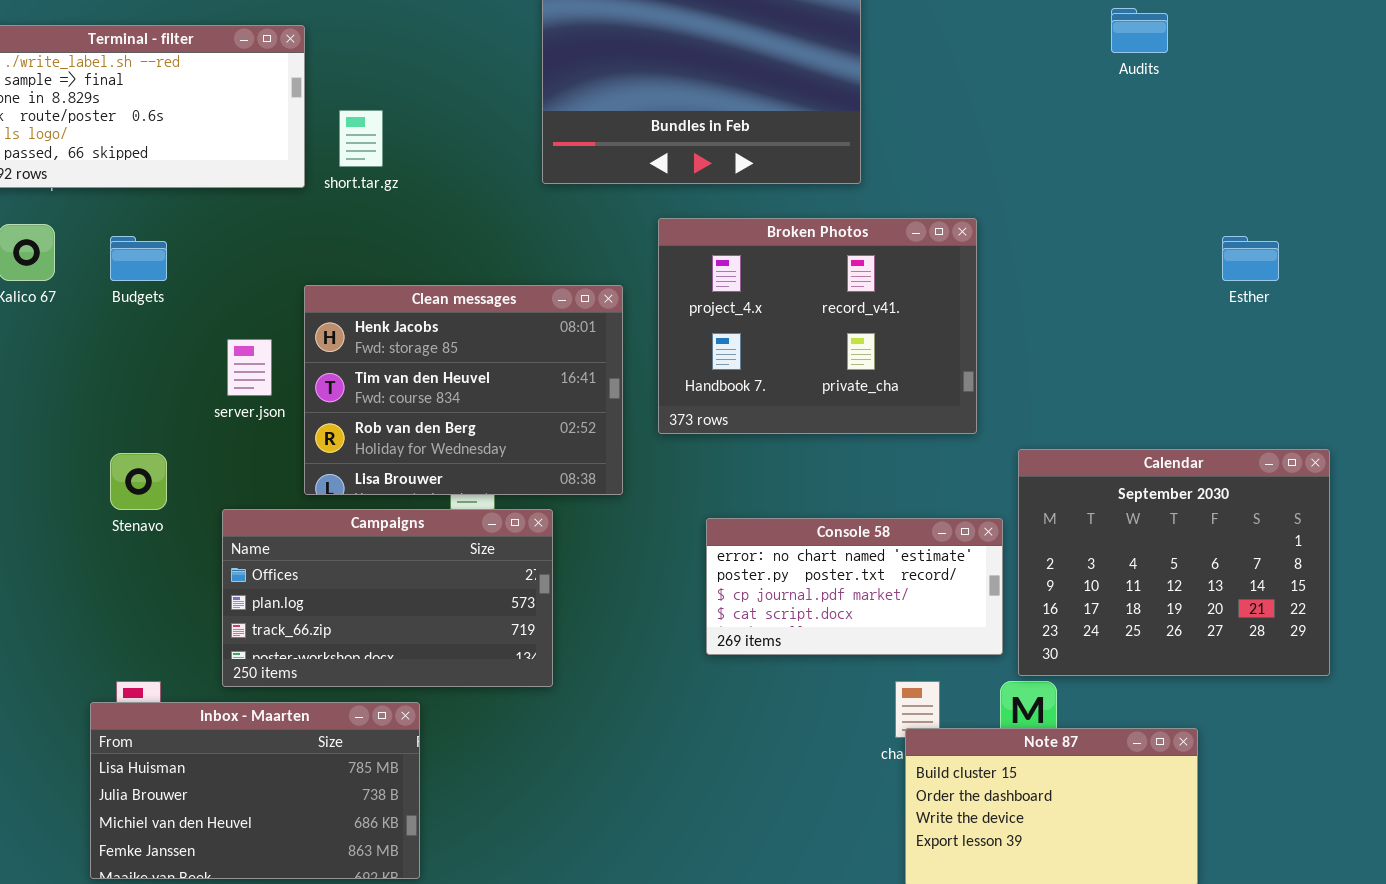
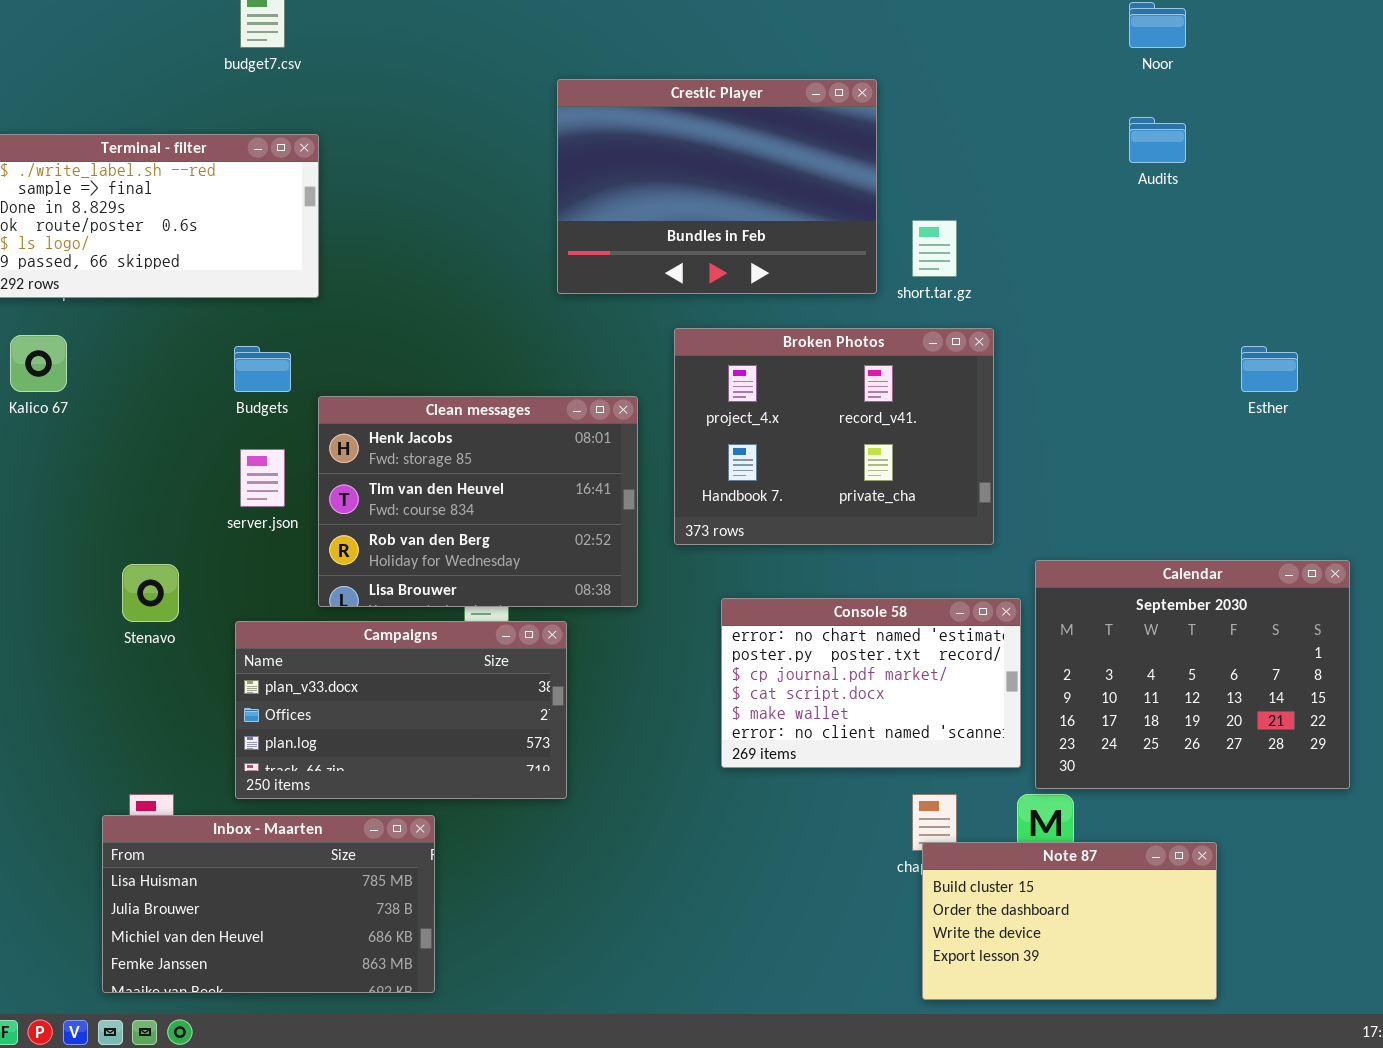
short.tar.gz: [339,110,383,167] -> [912,220,957,277], moved
Budgets: [110,236,167,281] -> [234,346,291,392], moved
Campaigns: [222,509,553,687] -> [235,621,567,799], scrolled up 1 row
Console 58: [706,518,1003,655] -> [721,598,1021,768], resized

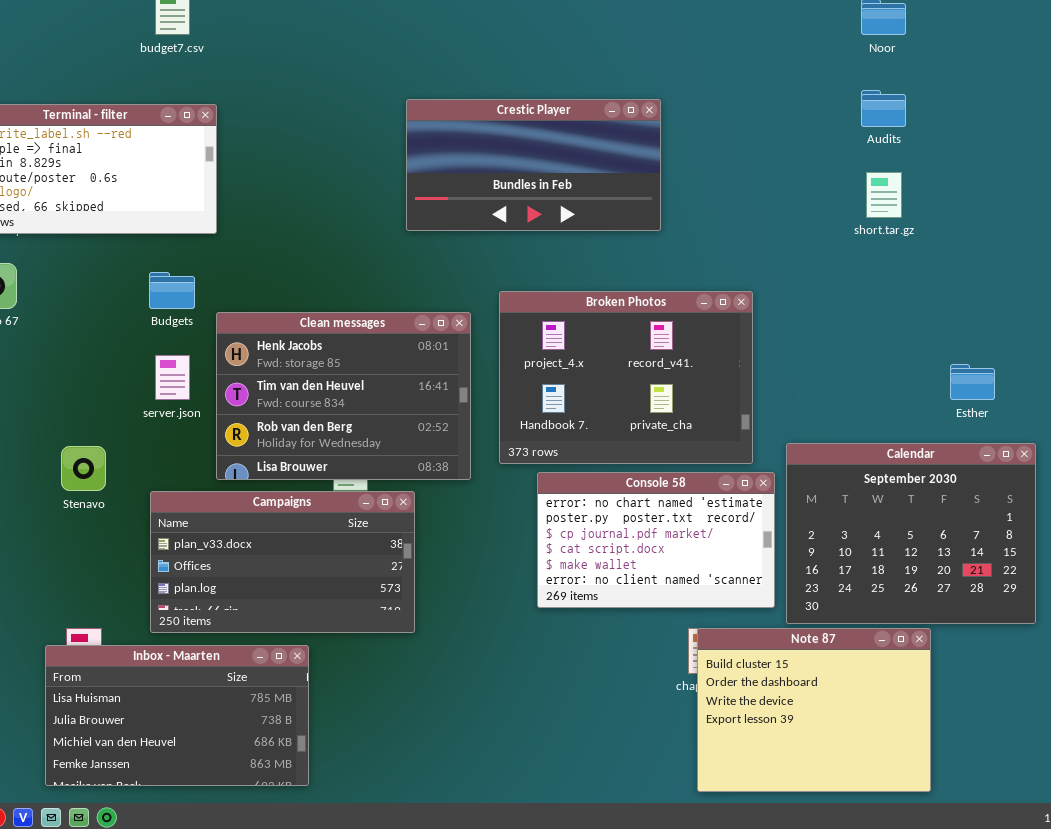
Crestic Player: [557,79,877,294] -> [406,99,661,231], resized
short.tar.gz: [912,220,957,277] -> [866,172,902,218], moved
Broken Photos: [674,328,994,545] -> [499,291,753,464], moved
Esther: [1241,346,1298,392] -> [950,364,995,400], moved
Note 87: [922,842,1217,1000] -> [697,628,931,792], resized

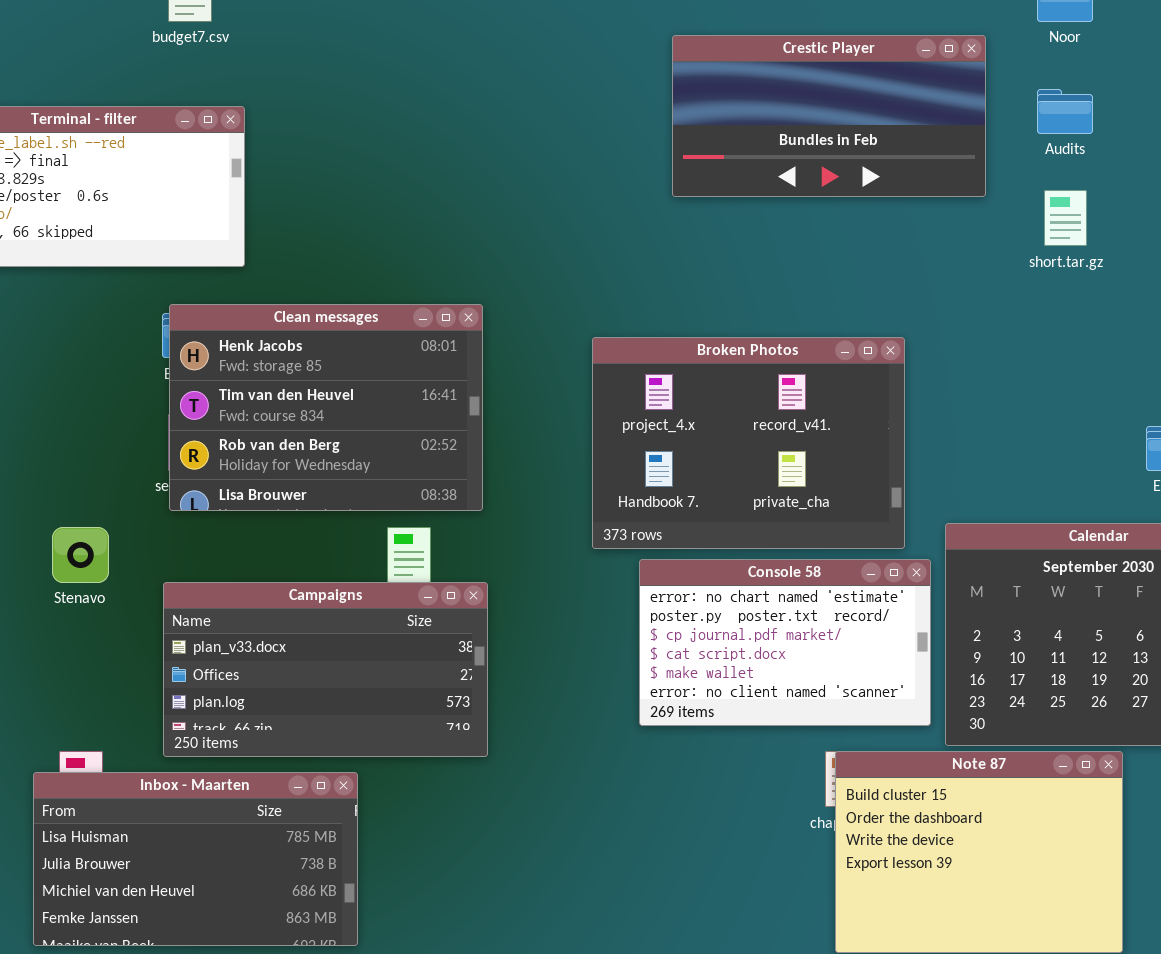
Crestic Player: [406,99,661,231] -> [672,35,986,197], moved
Clean messages: [216,312,471,480] -> [169,304,483,511], moved

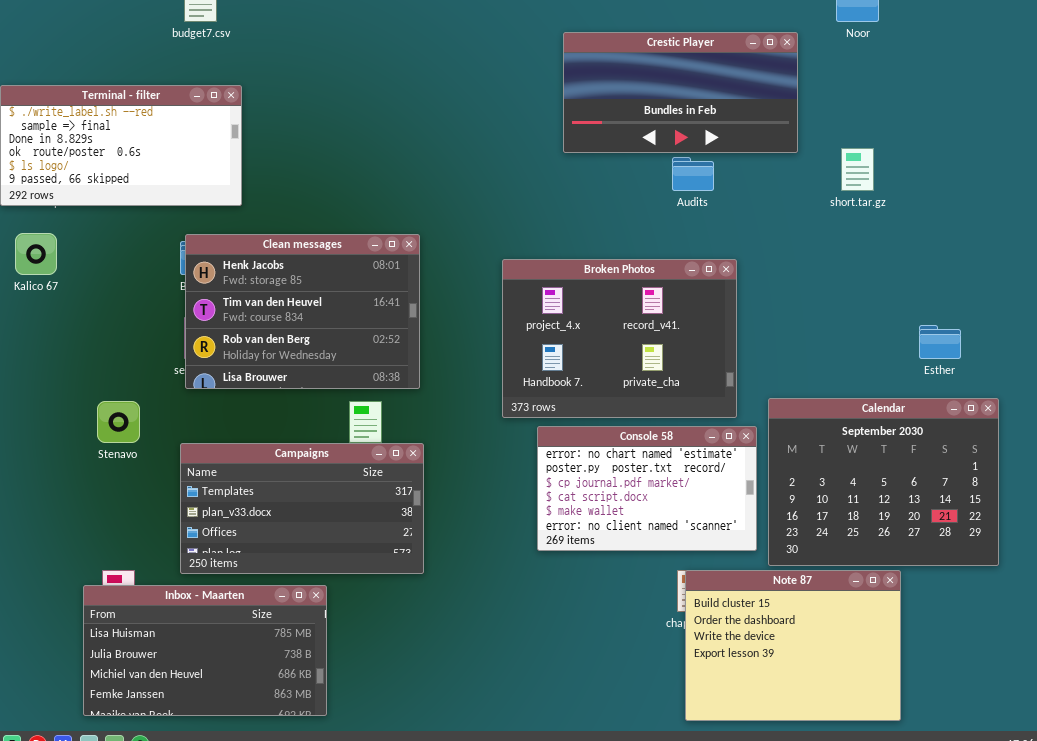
Audits: [1037,89,1093,134] -> [672,157,714,191], moved
Campaigns: [163,582,488,757] -> [180,443,424,574], scrolled up 1 row

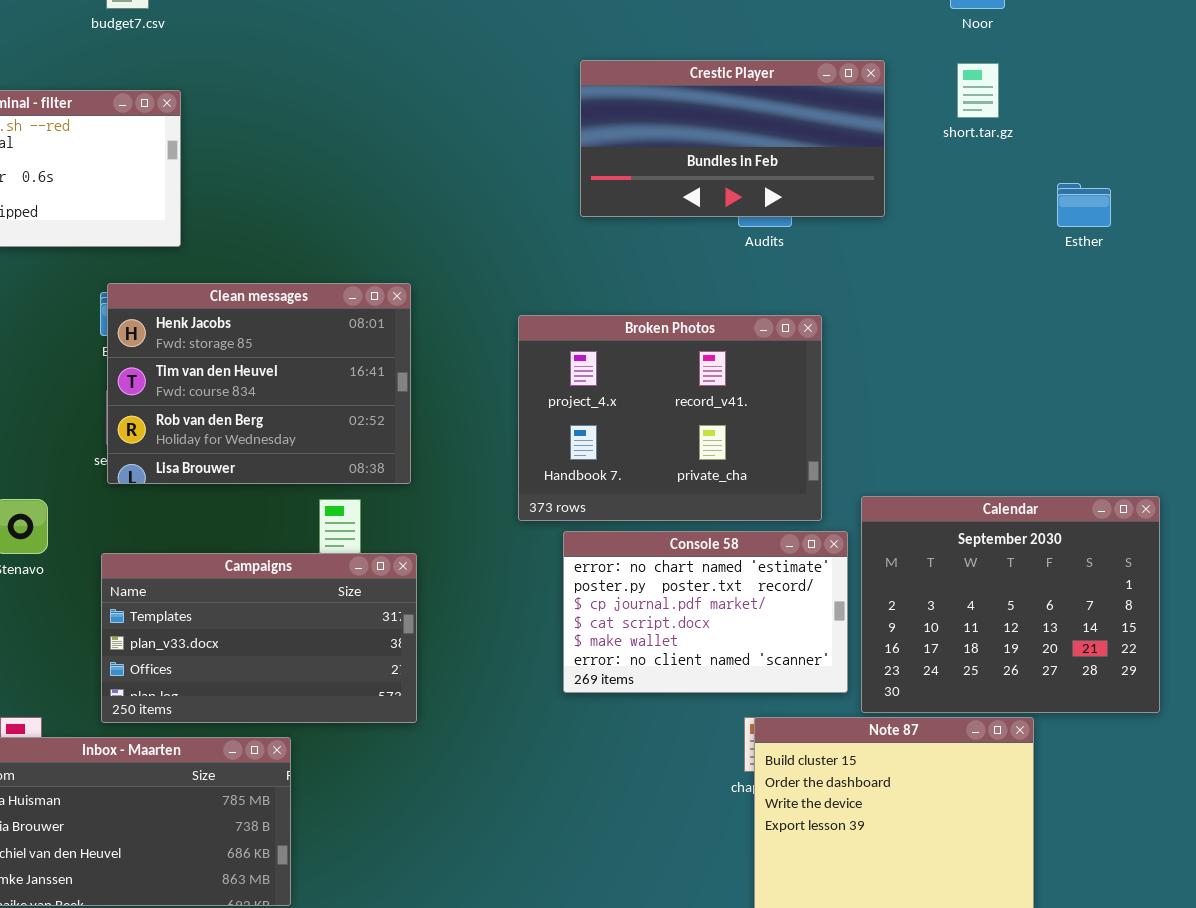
Crestic Player: [563,32,798,153] -> [580,60,885,217], moved
short.tar.gz: [841,148,874,191] -> [957,63,999,118], moved
Esther: [919,325,961,359] -> [1057,183,1111,227], moved

